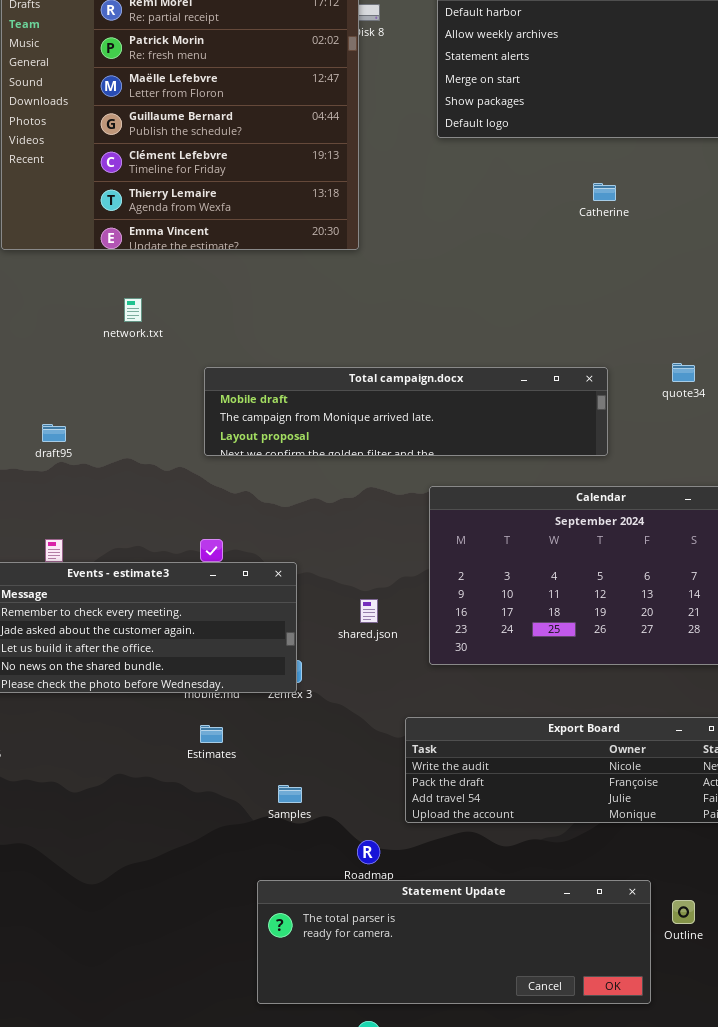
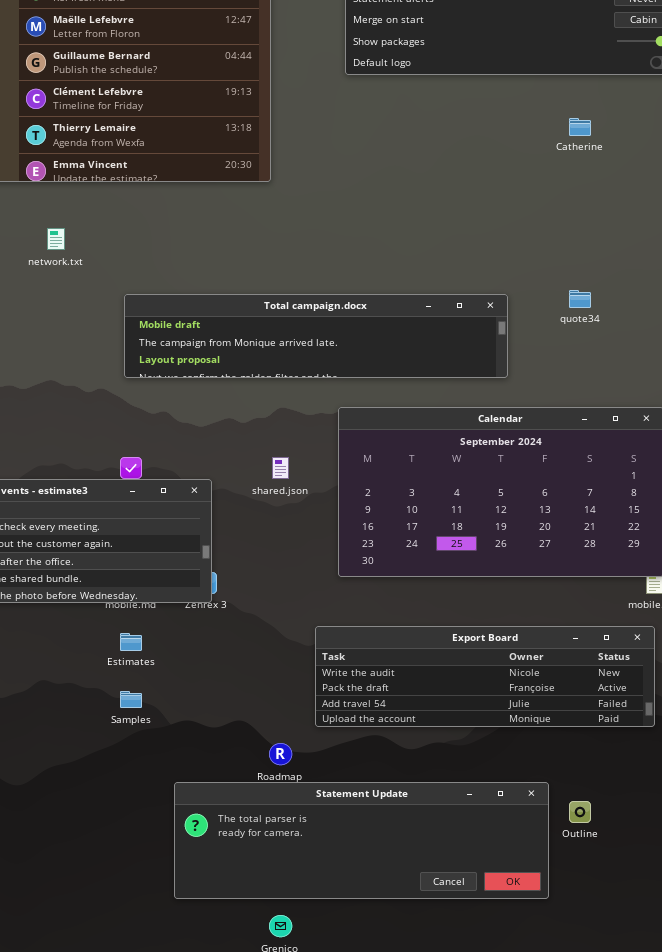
Catherine: [593,183,616,201] -> [569,118,591,136], moved
shared.json: [360,599,378,623] -> [272,457,289,479], moved
Samples: [278,785,302,803] -> [120,691,142,708], moved

